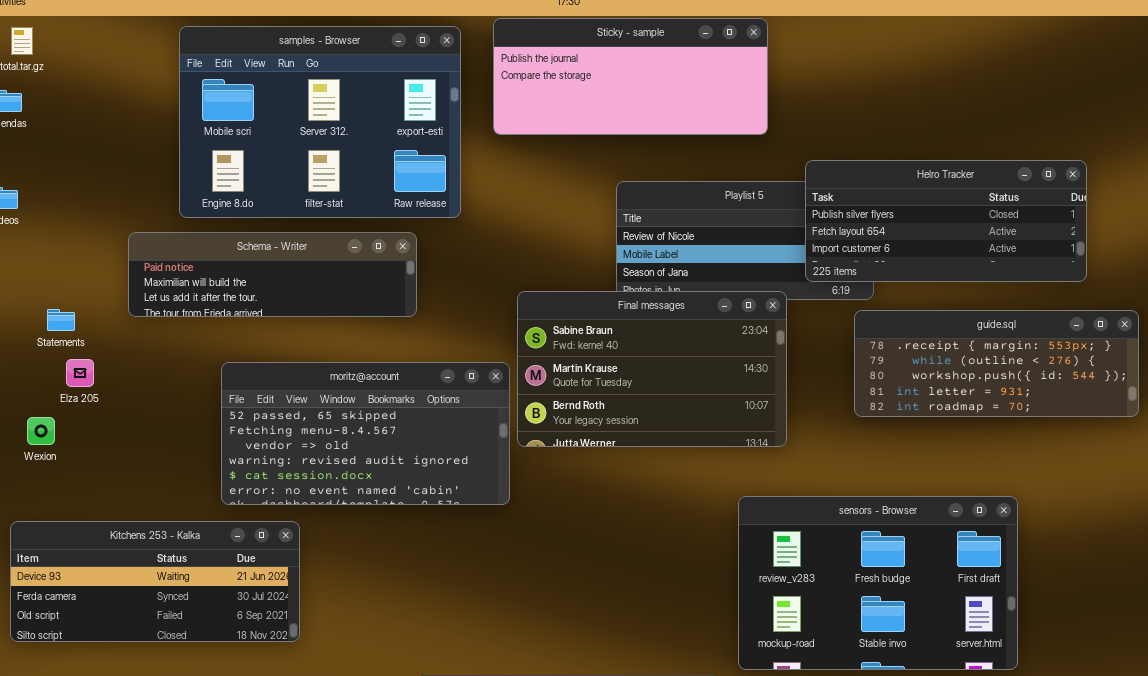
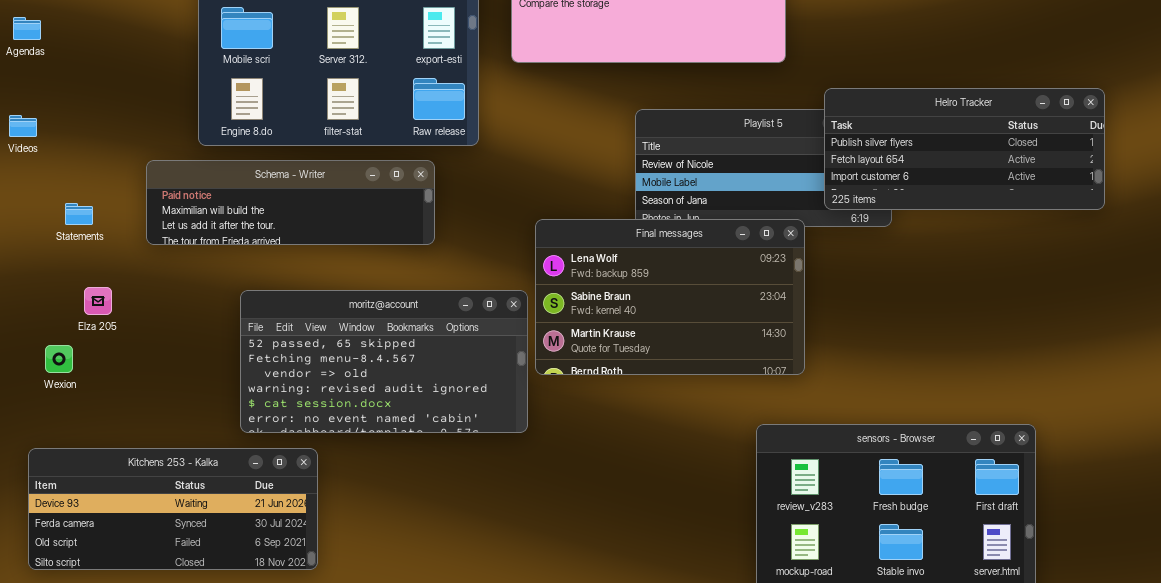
Final messages: [517,291,787,447] -> [535,219,805,375], scrolled up 1 row
Statements: [47,309,75,331] -> [65,203,93,225], moved
guide.sql: [854,310,1139,417] -> none, closed

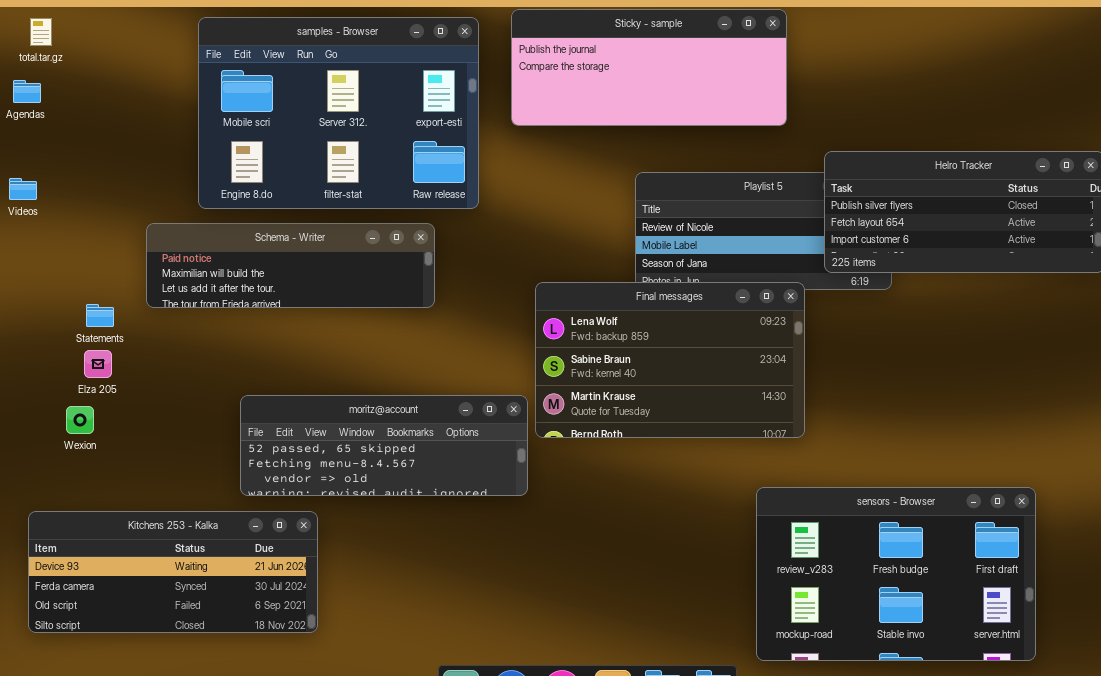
Statements: [65,203,93,225] -> [86,304,114,327], moved
moritz@account: [240,290,528,433] -> [240,395,528,496], resized
Wexion: [45,345,73,373] -> [66,406,94,434], moved

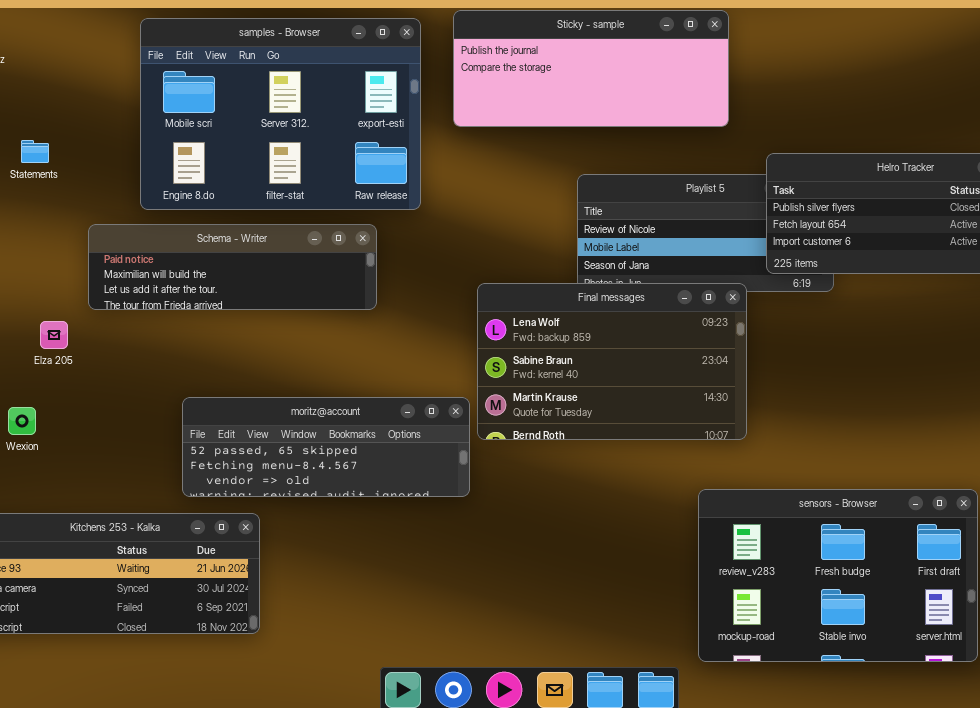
Statements: [86,304,114,327] -> [21,140,49,163], moved
Elza 205: [84,350,112,378] -> [40,321,68,349], moved

